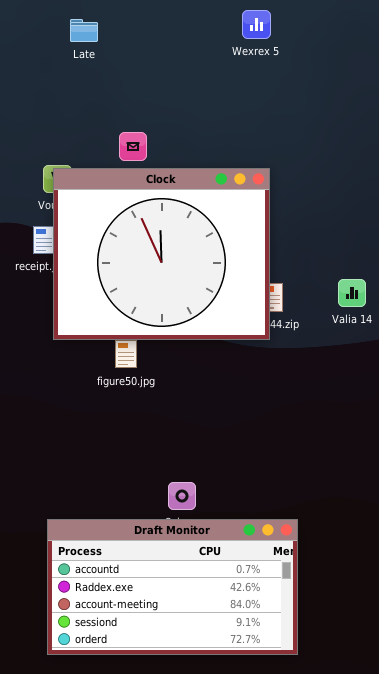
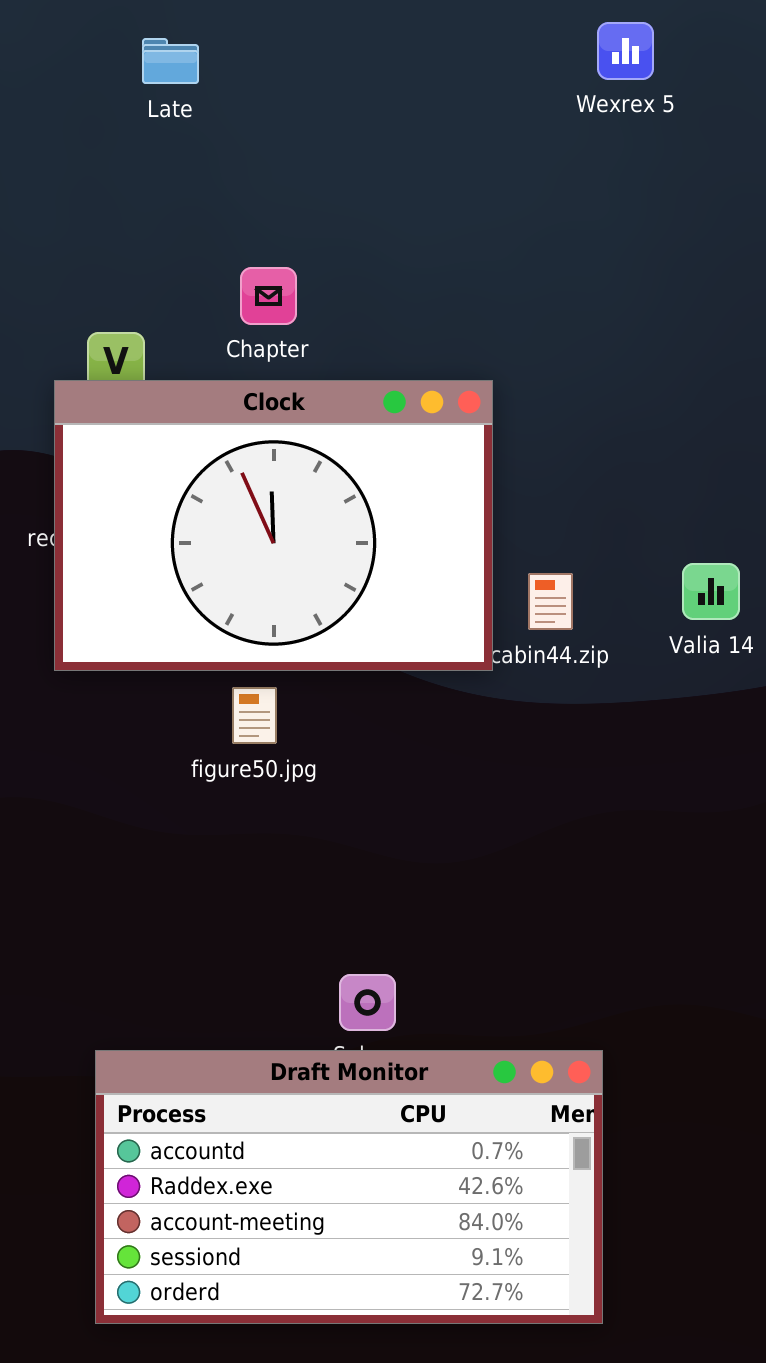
Wexrex 5: [242,10,271,39] -> [597,22,654,80], moved
Clock: [53,168,270,340] -> [54,380,493,671], moved, resized

